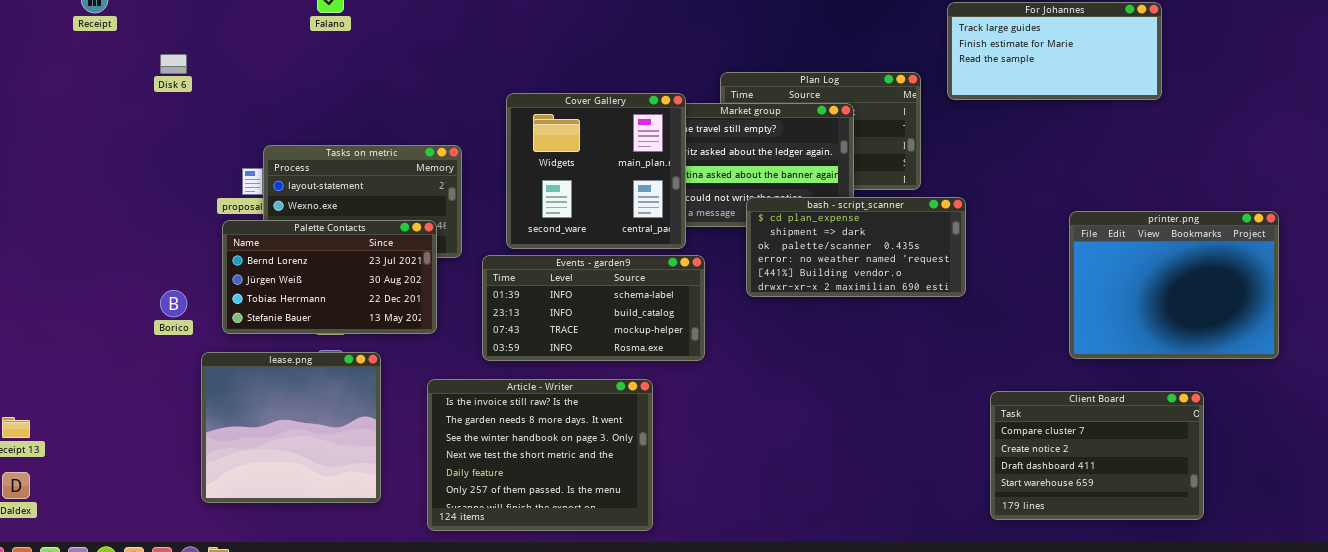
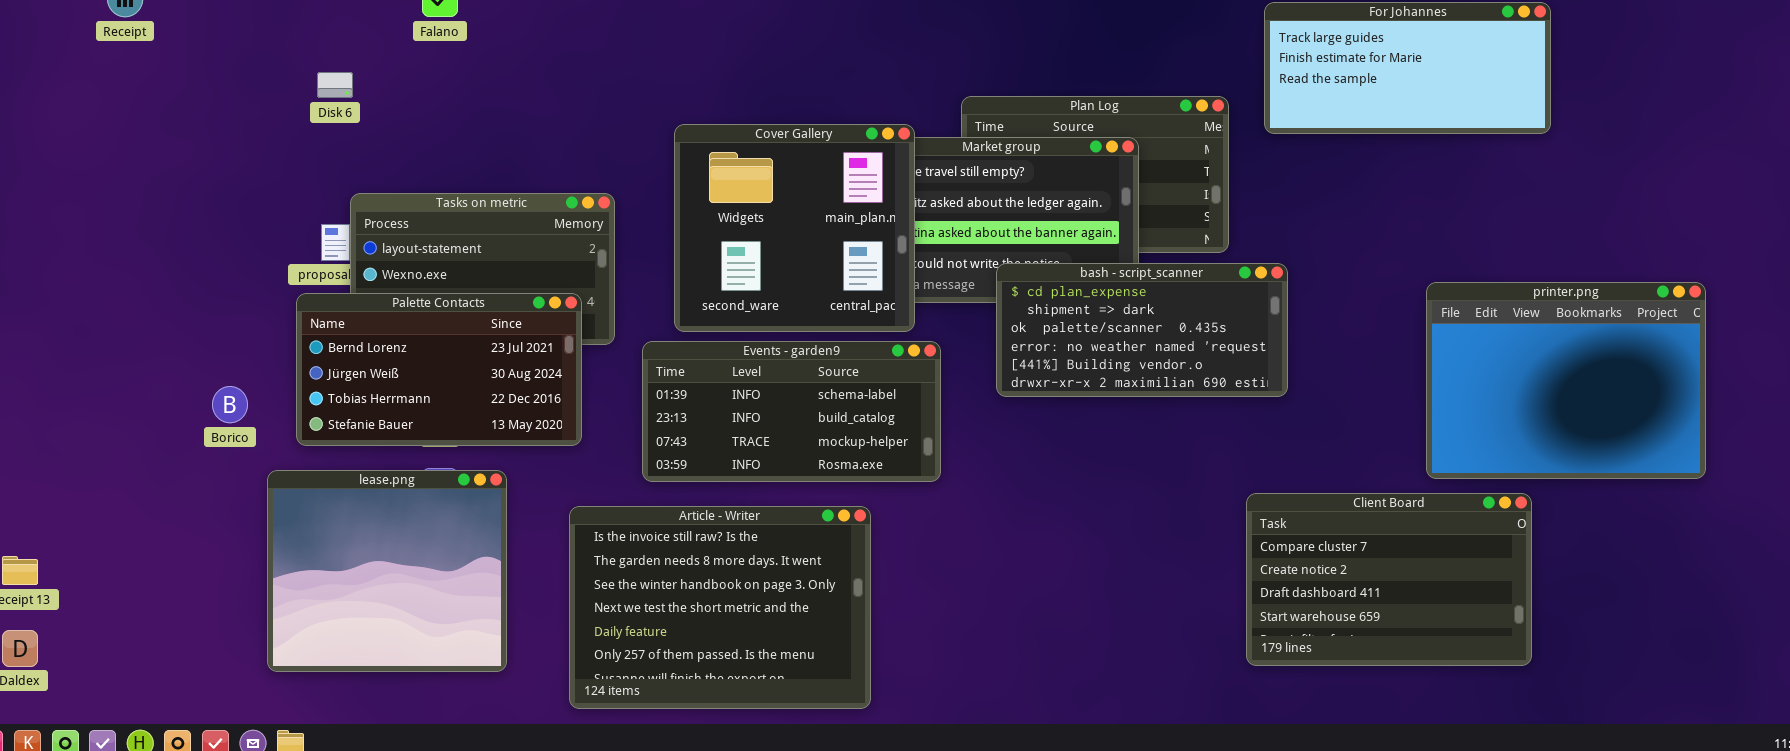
Disk 6: [160,54,187,74] -> [317,72,353,98], moved
Client Board: [990,391,1204,520] -> [1246,493,1532,666], moved

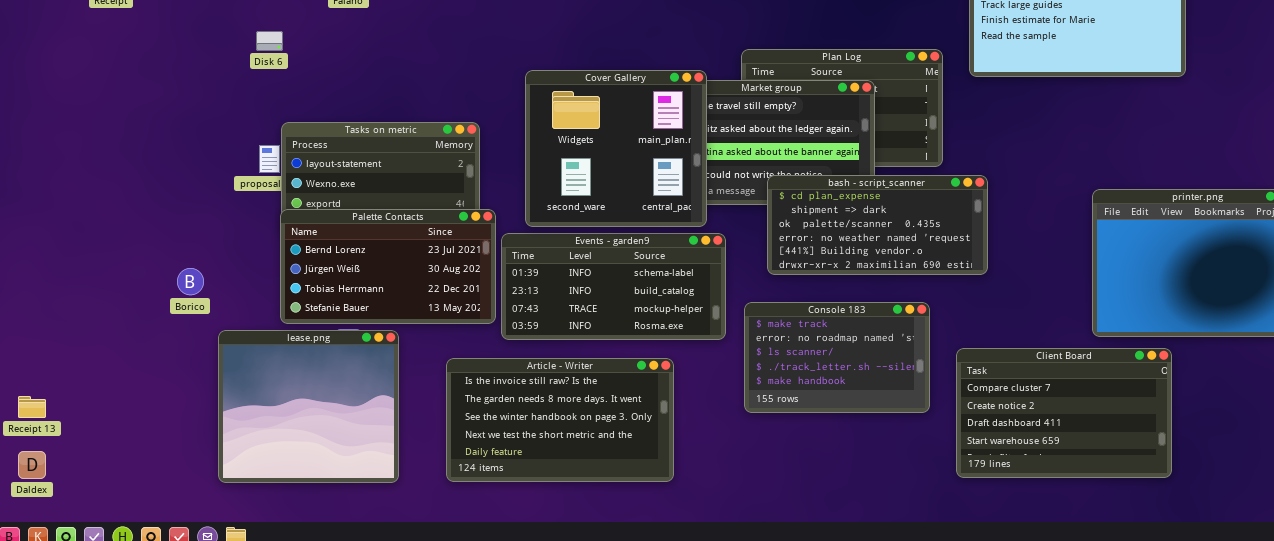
Palette Contacts: [296,293,582,446] -> [280,209,496,324], moved
Console 183: none -> [744,302,930,413], opened
Article - Writer: [569,506,871,709] -> [446,358,674,482], resized

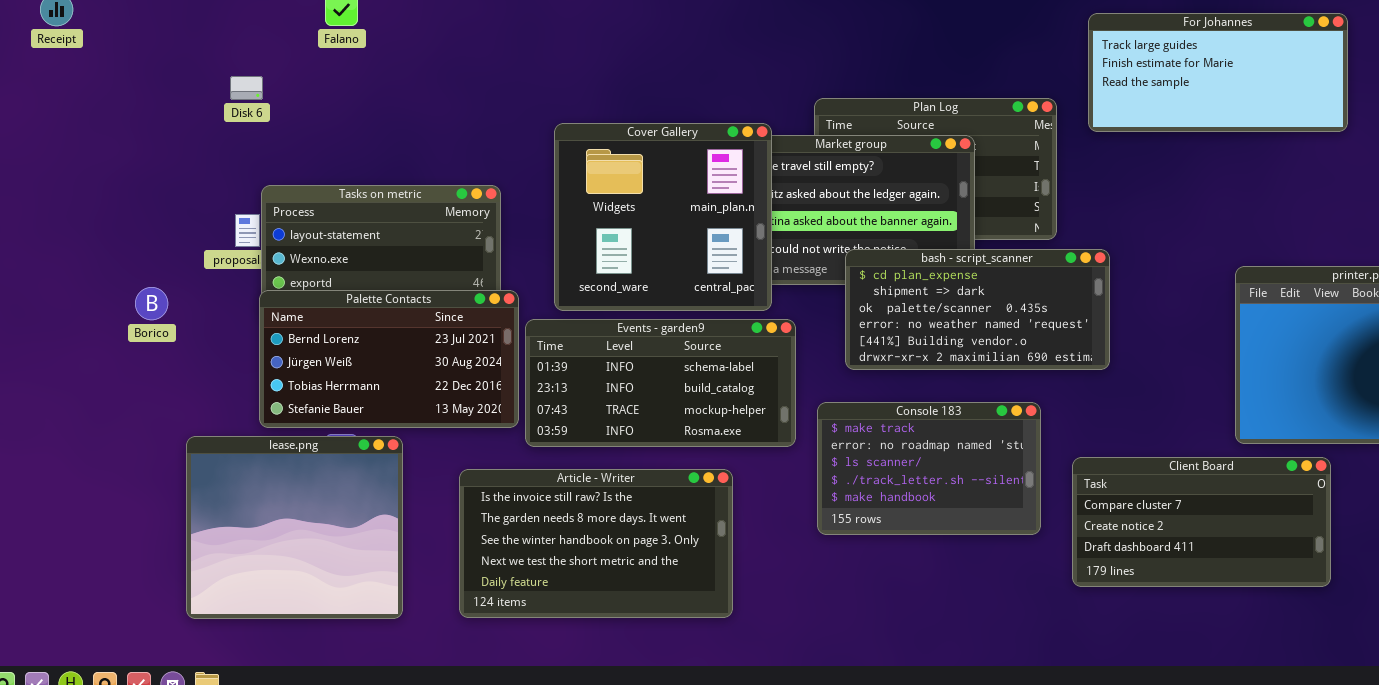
Borico: [177,268,204,295] -> [135,287,168,320], moved
Client Board: [956,348,1172,478] -> [1072,457,1331,587], resized

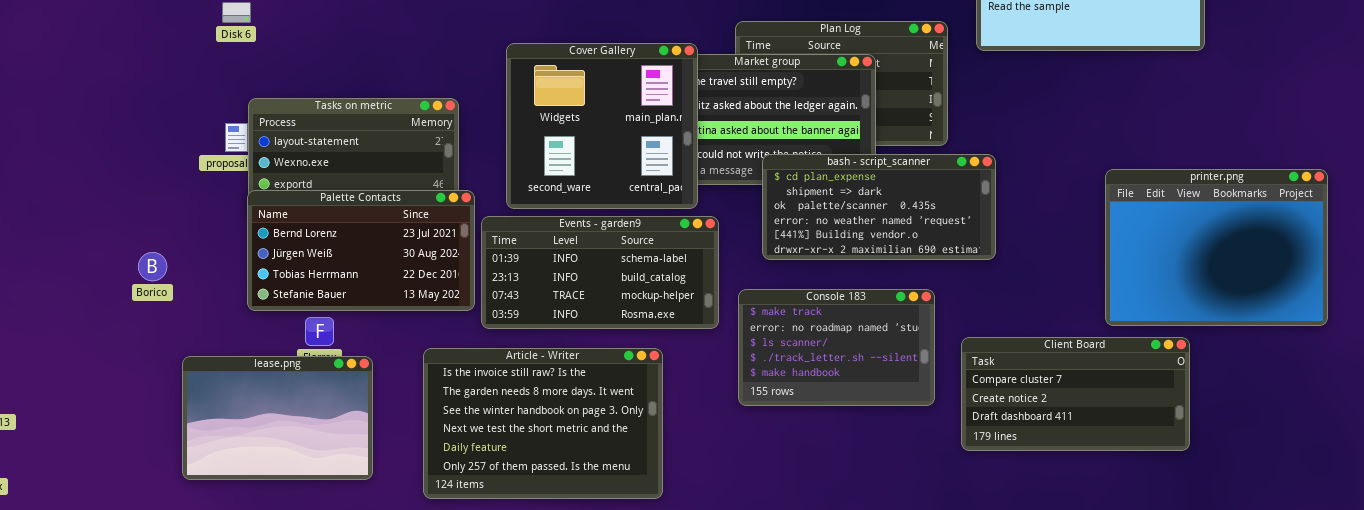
Borico: [135,287,168,320] -> [138,252,167,281], moved
lease.png: [186,436,403,619] -> [182,356,373,480], resized
Article - Writer: [459,469,733,618] -> [423,348,663,499], resized

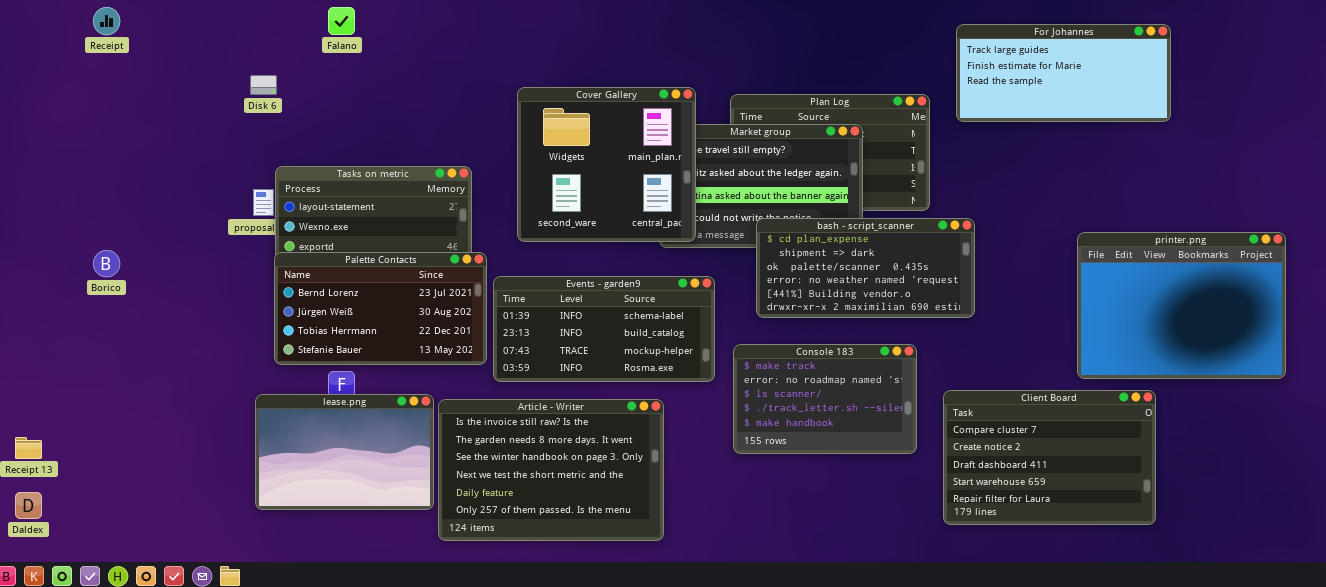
Cover Gallery: [506,43,698,209] -> [517,87,696,242], moved
Borico: [138,252,167,281] -> [93,250,120,277], moved
Client Board: [961,337,1190,451] -> [943,390,1156,525], resized
lease.png: [182,356,373,480] -> [255,394,434,510], moved

